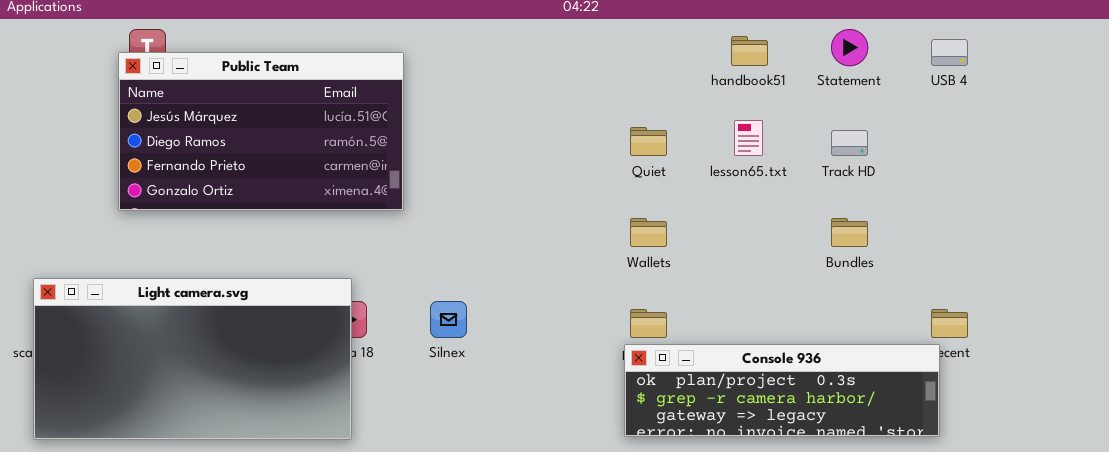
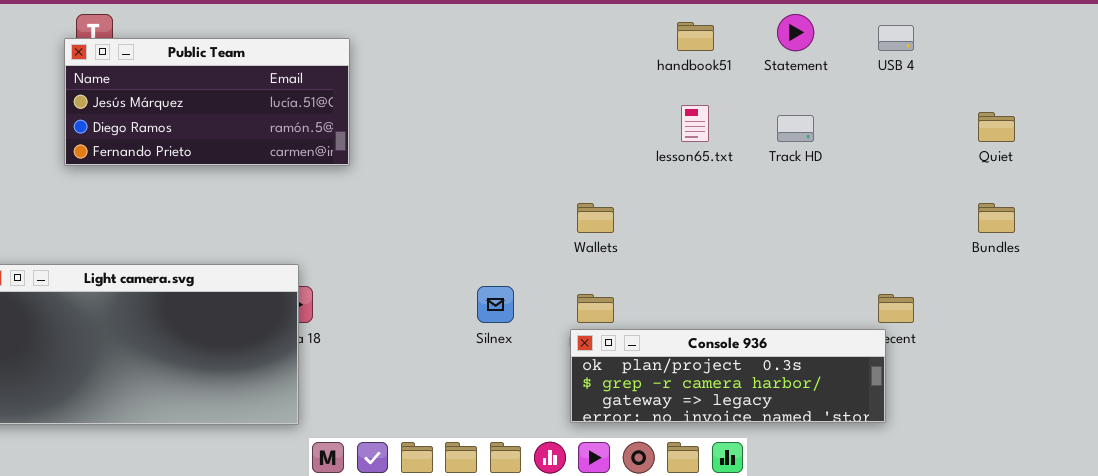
Public Team: [118,52,404,211] -> [64,38,350,166], resized
Quiet: [630,127,667,156] -> [978,112,1015,142], moved
Bundles: [831,218,868,247] -> [978,203,1015,233], moved
Silnex: [430,301,467,338] -> [477,286,514,323], moved

